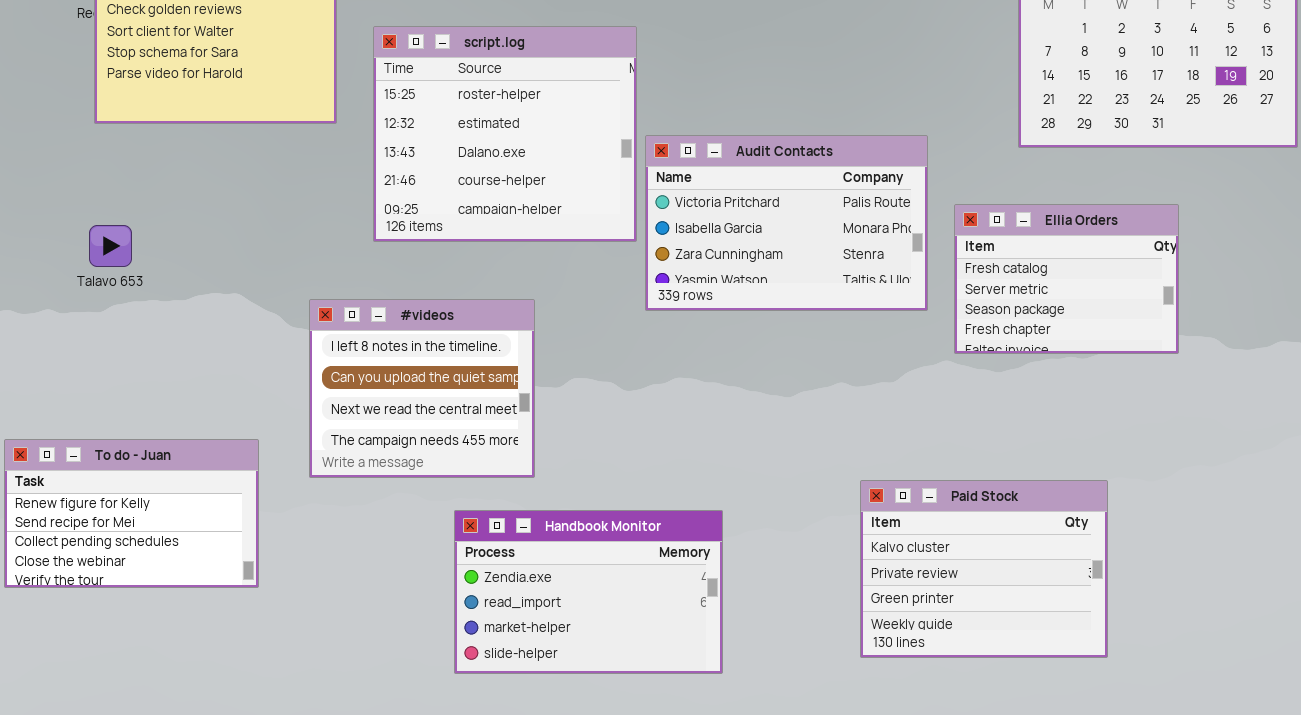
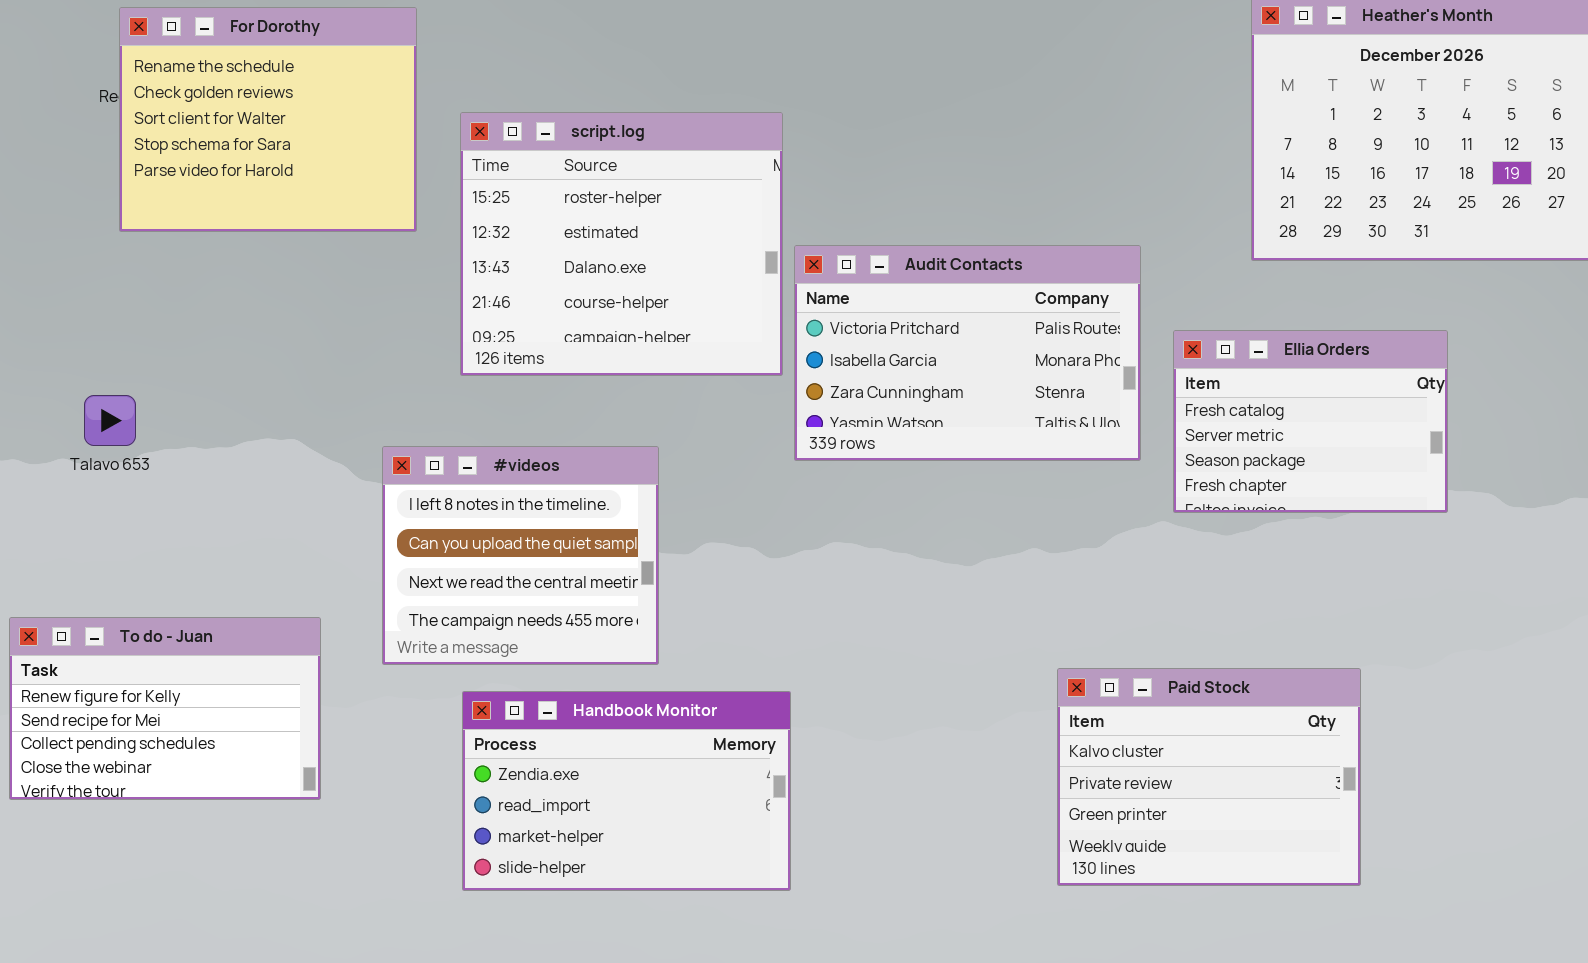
Talavo 653: [89,225,132,267] -> [84,395,136,446], moved
Handbook Monitor: [454,510,723,674] -> [462,691,791,891], moved

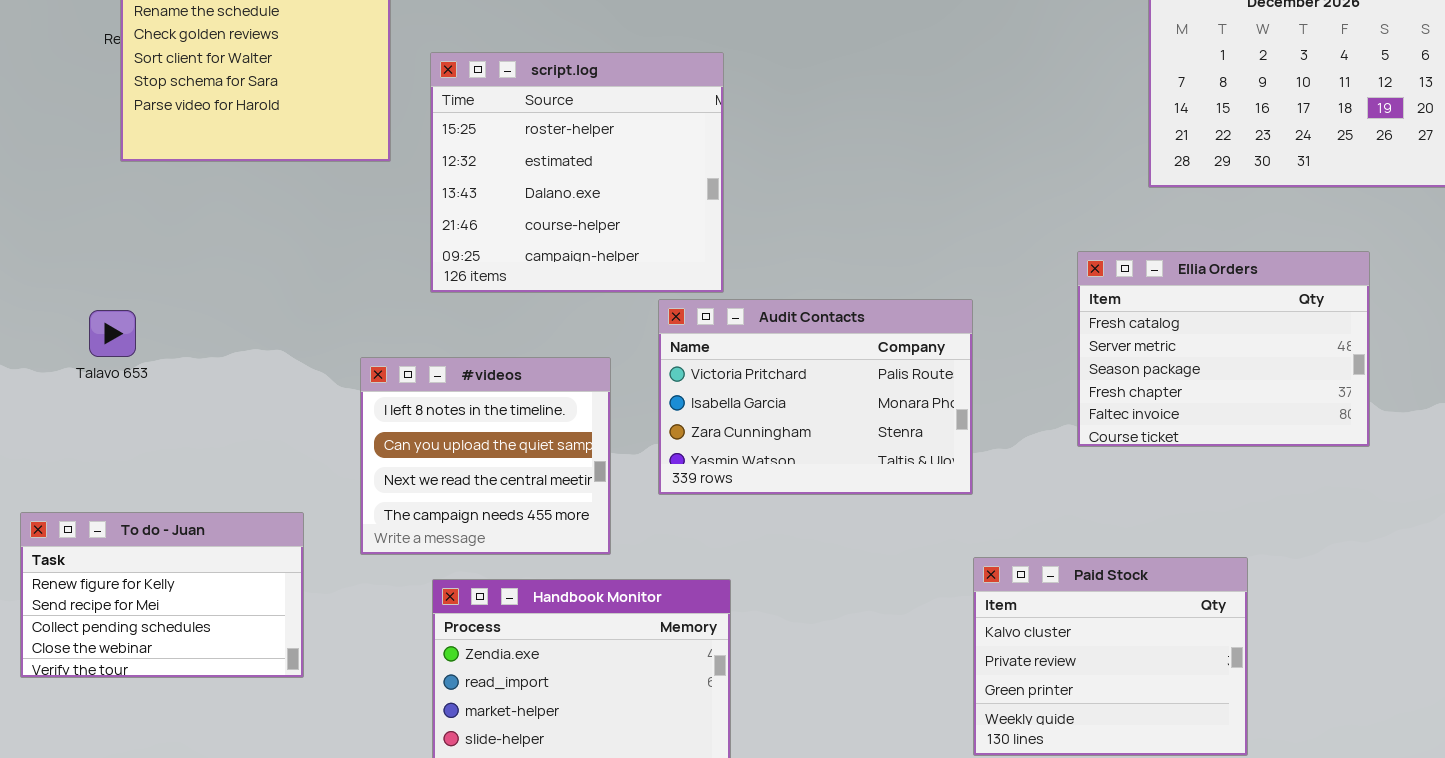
Audit Contacts: [794,245,1141,461] -> [658,299,973,495], moved
Ellia Orders: [1173,330,1448,513] -> [1077,251,1370,447], resized

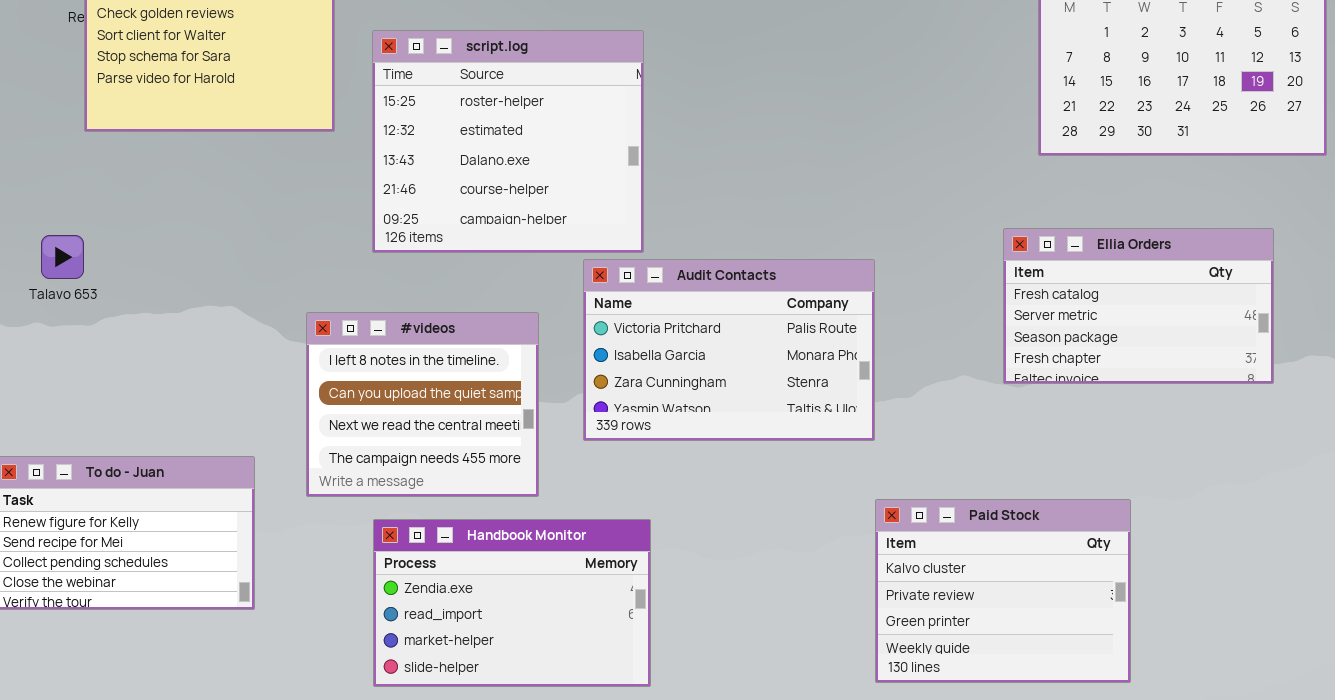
Ellia Orders: [1077,251,1370,447] -> [1003,228,1274,384], moved, resized
Talavo 653: [89,310,136,357] -> [41,235,84,279], moved

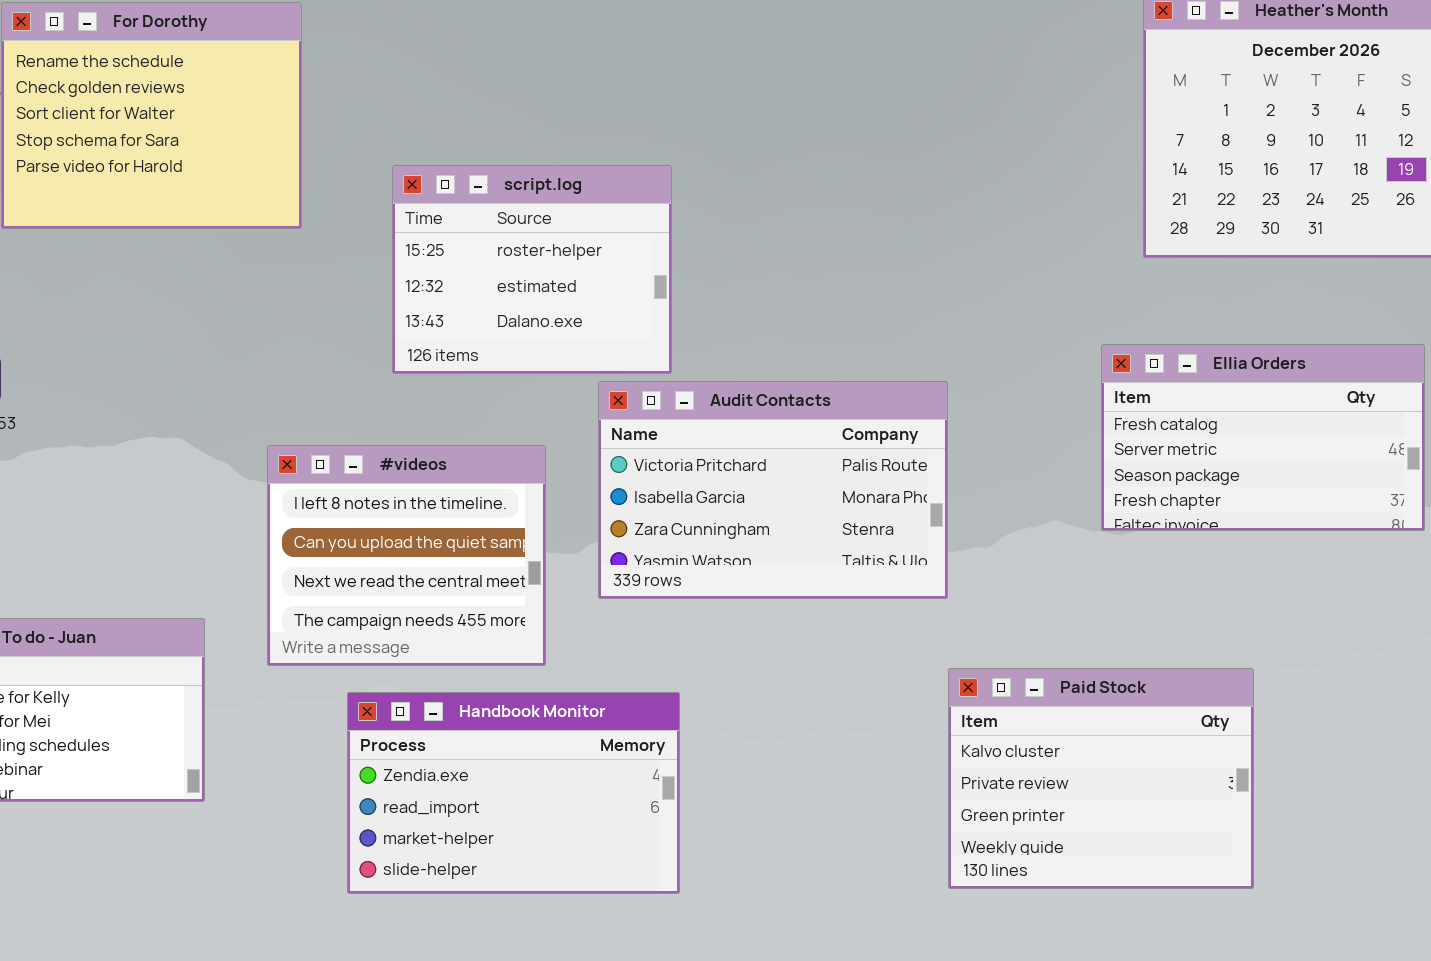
script.log: [372,30,644,253] -> [392,165,672,374], resized

